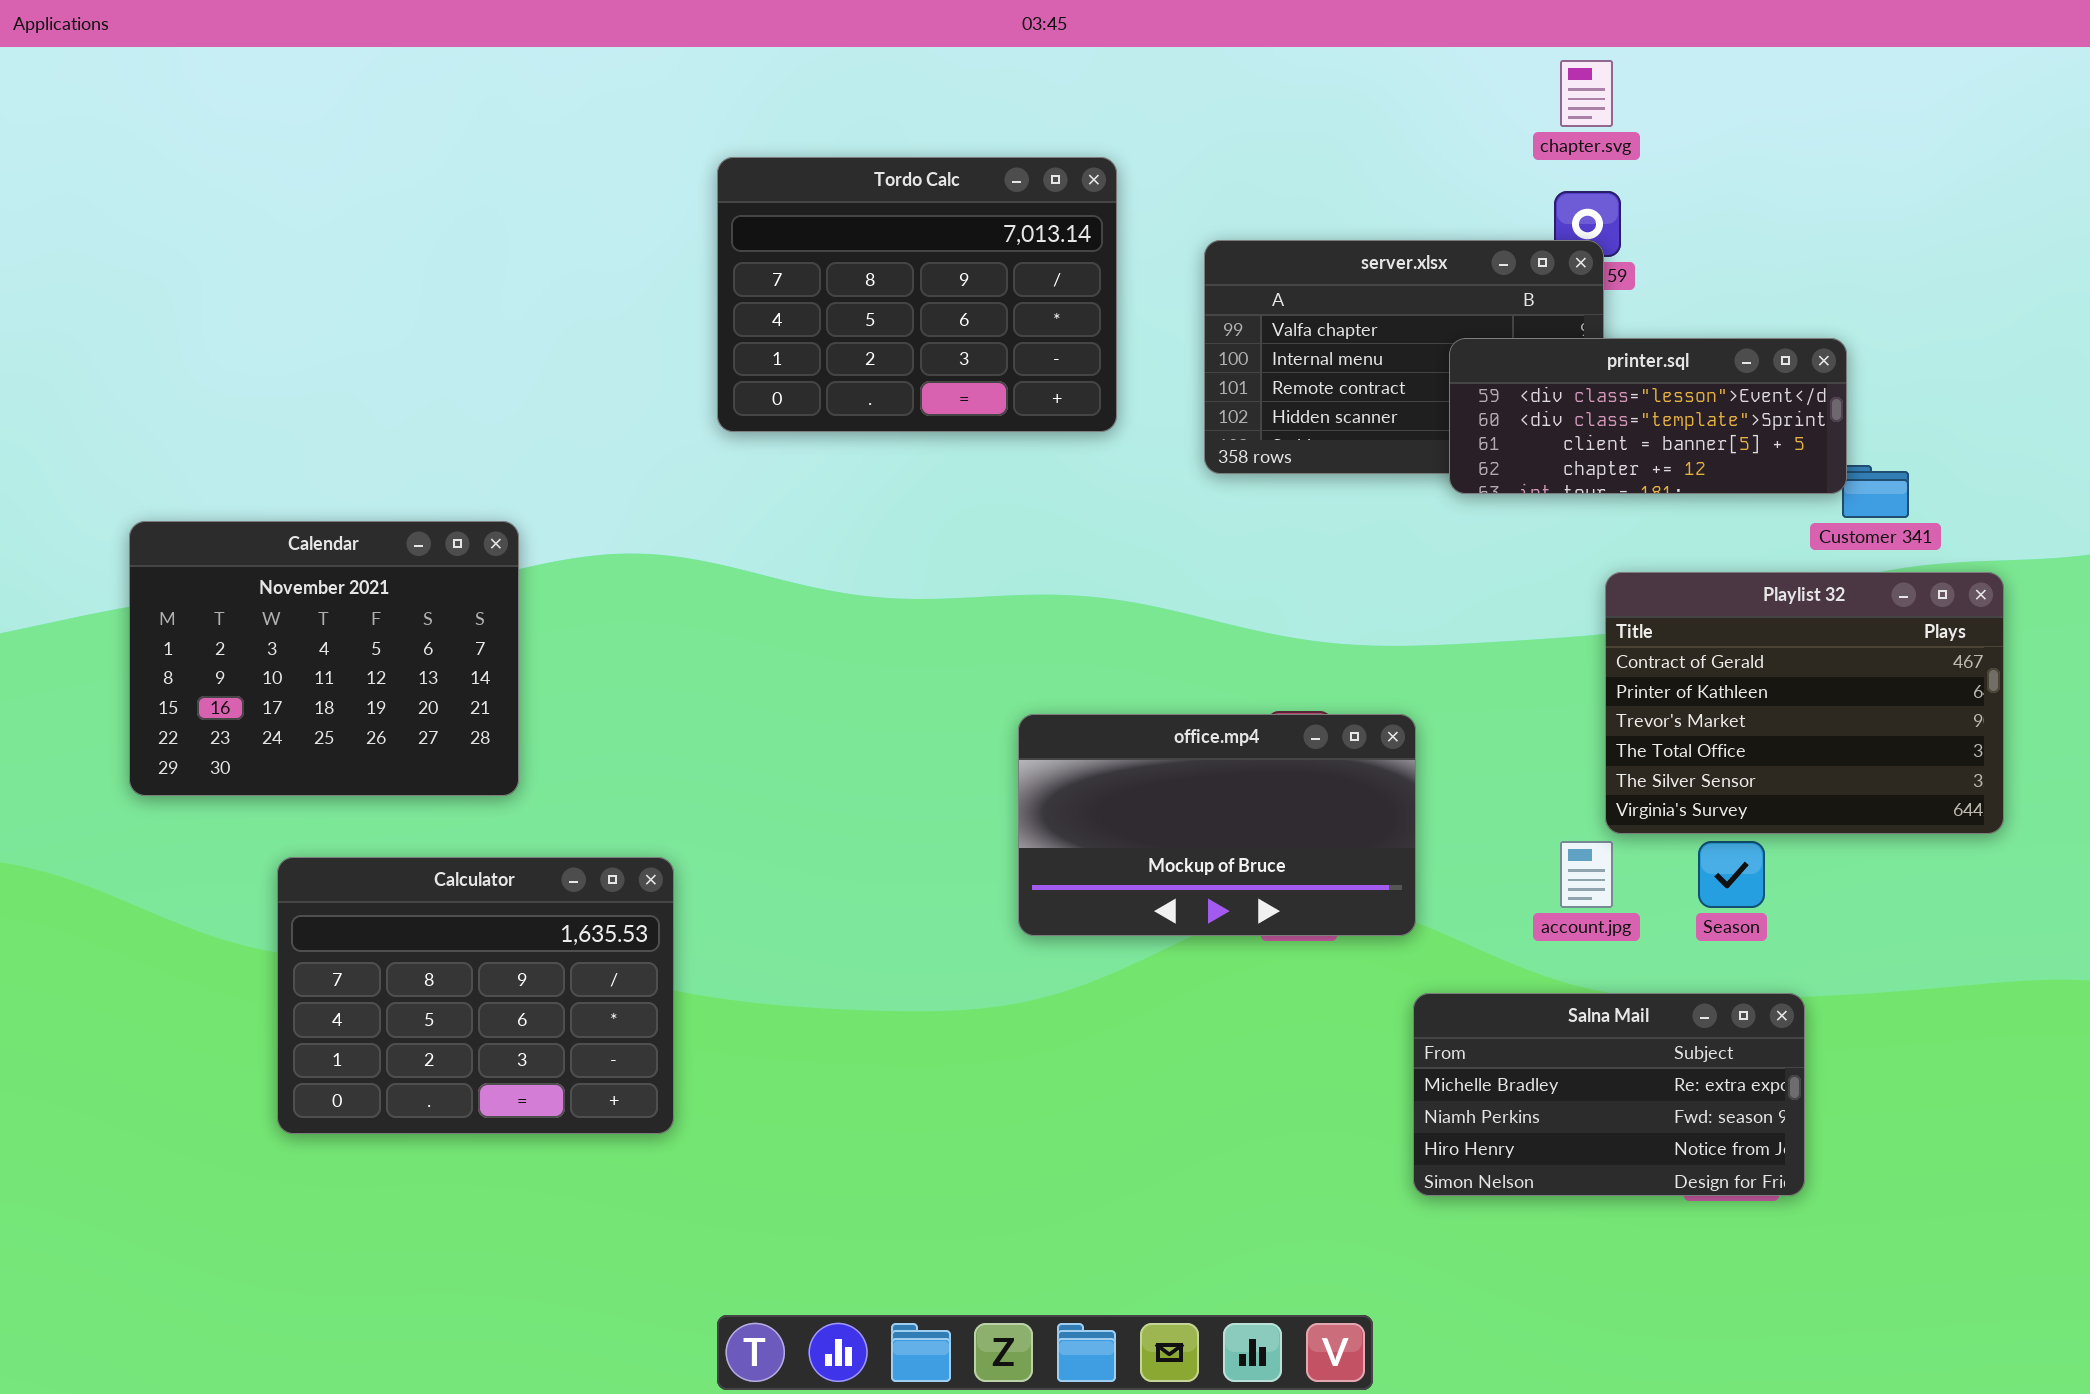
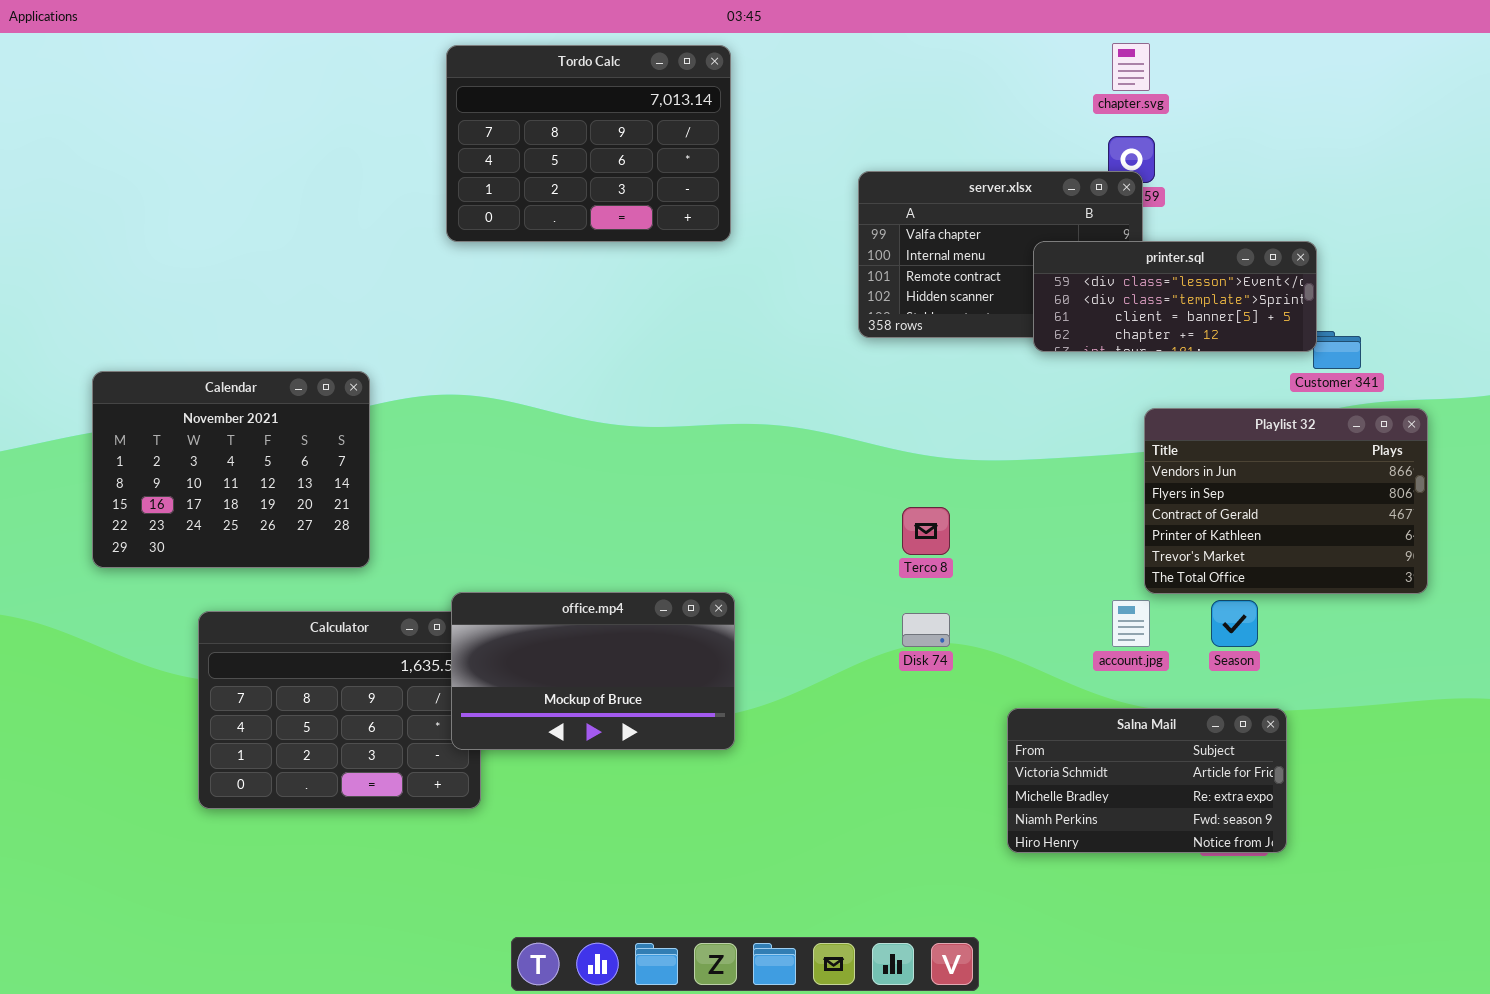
Tordo Calc: [717,157,1117,432] -> [446,45,731,242], moved
Playlist 32: [1605,572,2004,834] -> [1144,408,1428,594], scrolled up 2 rows
office.mp4: [1018,714,1416,936] -> [451,592,735,750], moved
Salna Mail: [1413,993,1805,1196] -> [1007,708,1287,853], scrolled up 1 row

